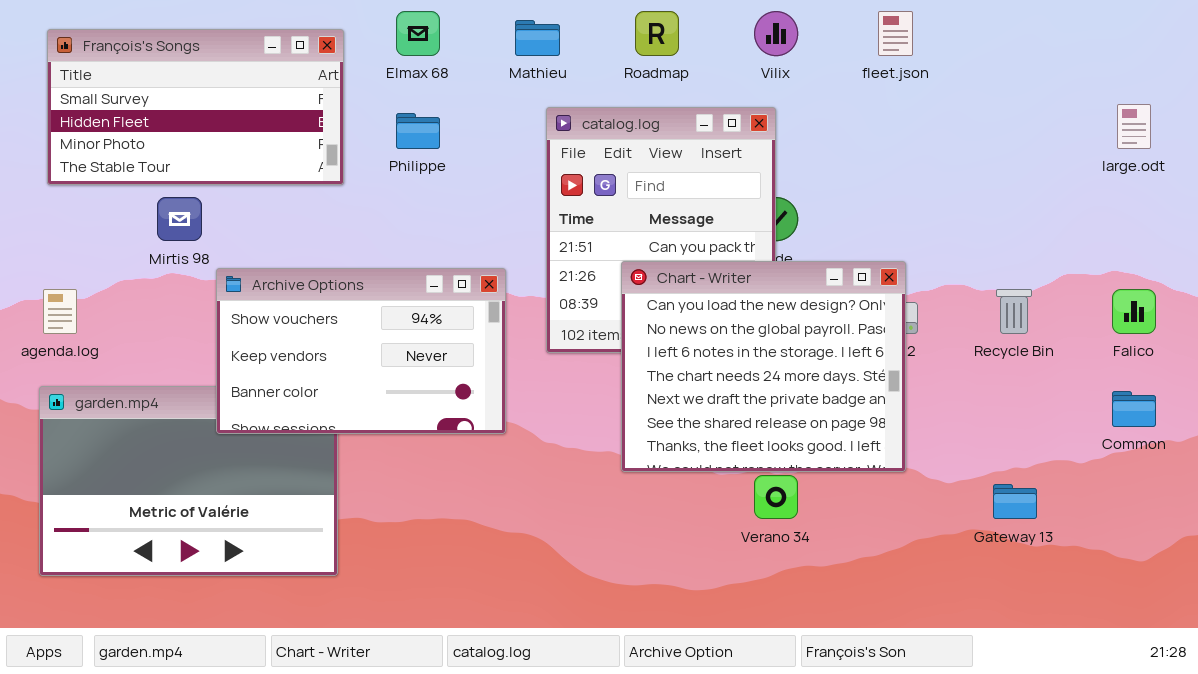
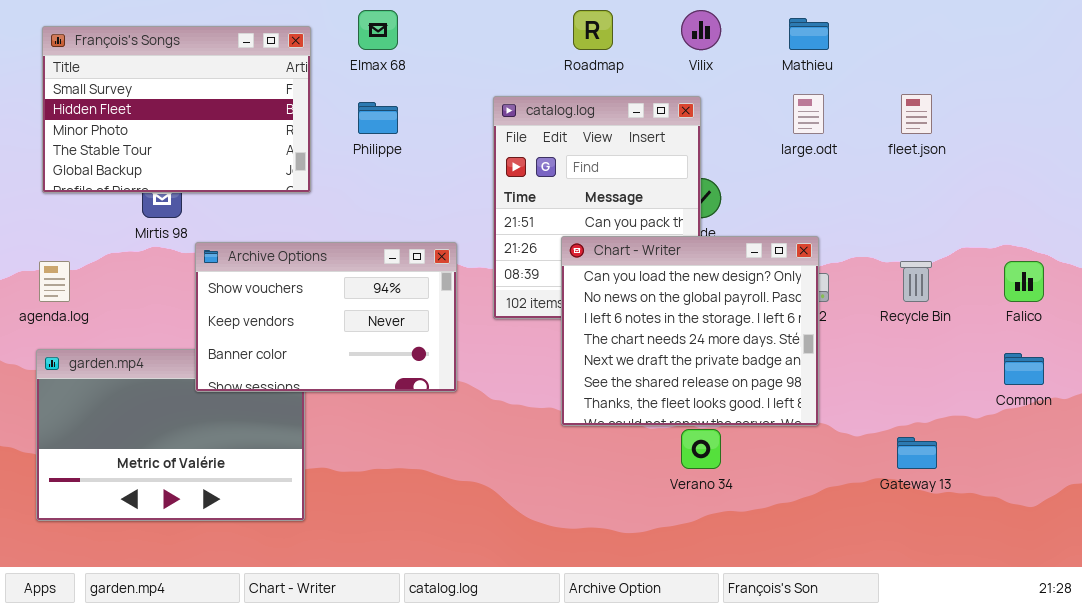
fleet.json: [878,11,913,56] -> [901,94,932,134], moved
Mathieu: [515,20,560,56] -> [789,18,829,50], moved
François's Songs: [47,29,344,185] -> [42,26,311,193], resized
large.odt: [1117,104,1151,149] -> [793,94,824,134], moved

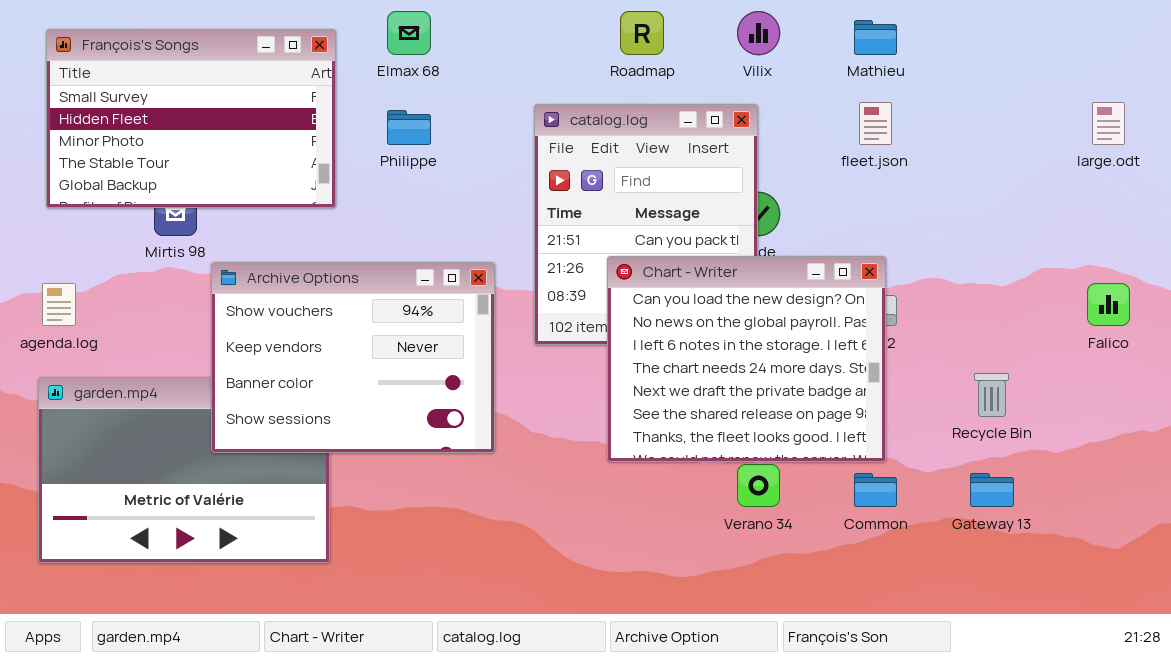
large.odt: [793,94,824,134] -> [1092,102,1125,145], moved
fleet.json: [901,94,932,134] -> [859,102,892,145], moved
Archive Options: [195,242,457,392] -> [211,262,495,453], resized
Recycle Bin: [900,261,932,302] -> [974,373,1009,417], moved
Common: [1004,353,1044,385] -> [854,473,897,507], moved

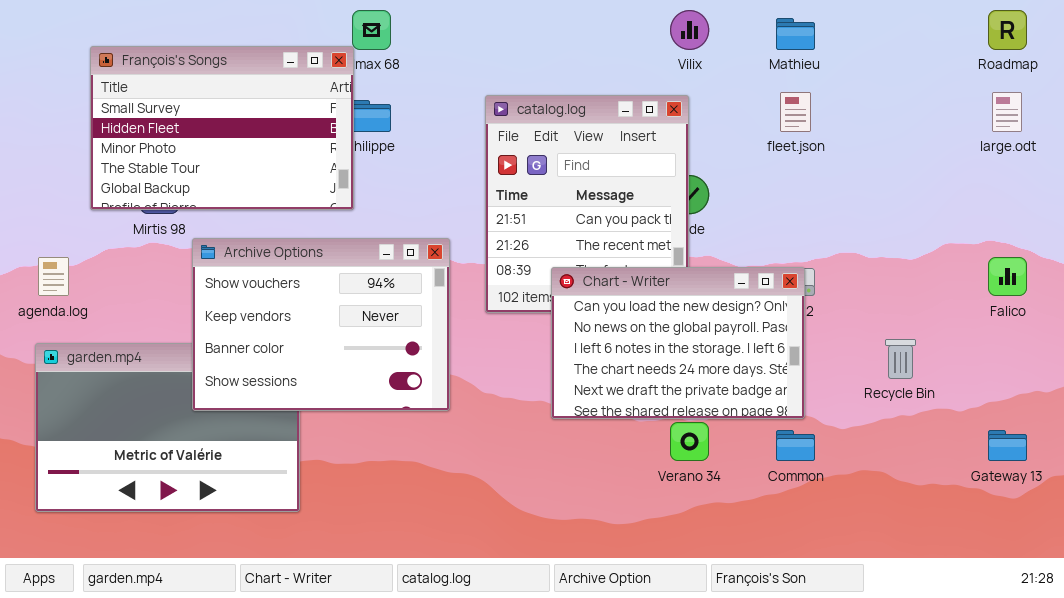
Roadmap: [620,11,664,55] -> [988,10,1027,50], moved
François's Songs: [46,29,336,208] -> [90,46,354,210], moved
Chart - Writer: [607,256,886,462] -> [551,267,805,419], resized
Gateway 13: [970,473,1014,507] -> [988,430,1027,461], moved

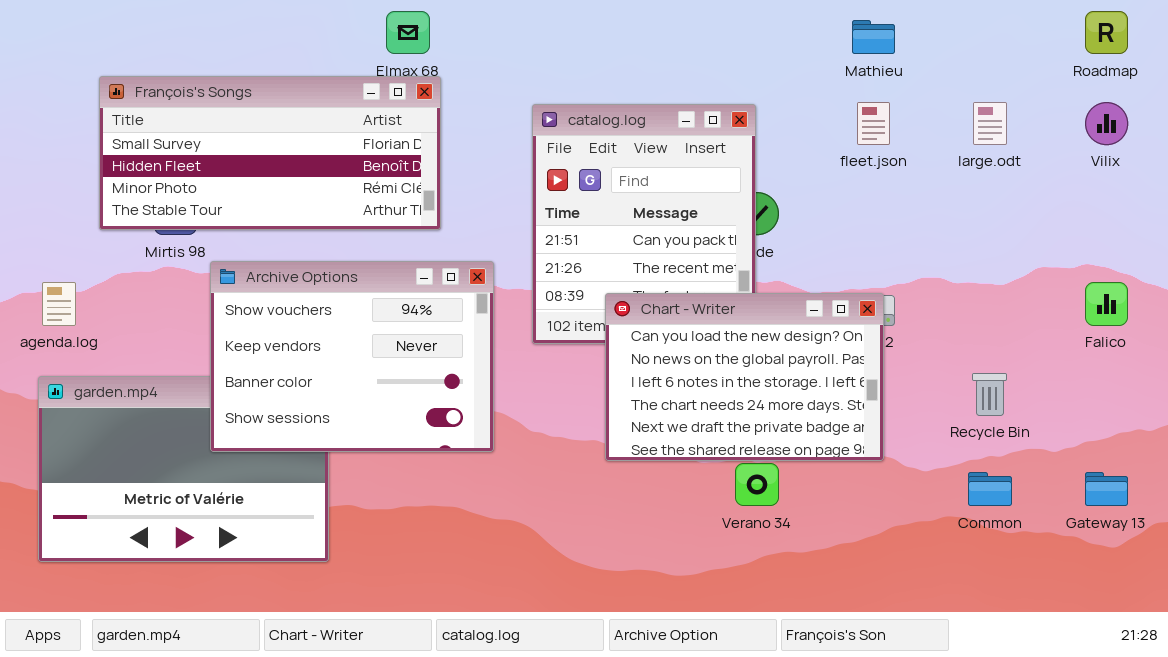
Vilix: [670,10,709,50] -> [1085,102,1128,145], moved
François's Songs: [90,46,354,210] -> [99,76,441,230], resized
large.odt: [992,92,1022,132] -> [973,102,1007,145], moved
Common: [776,430,815,461] -> [968,472,1012,506], moved

